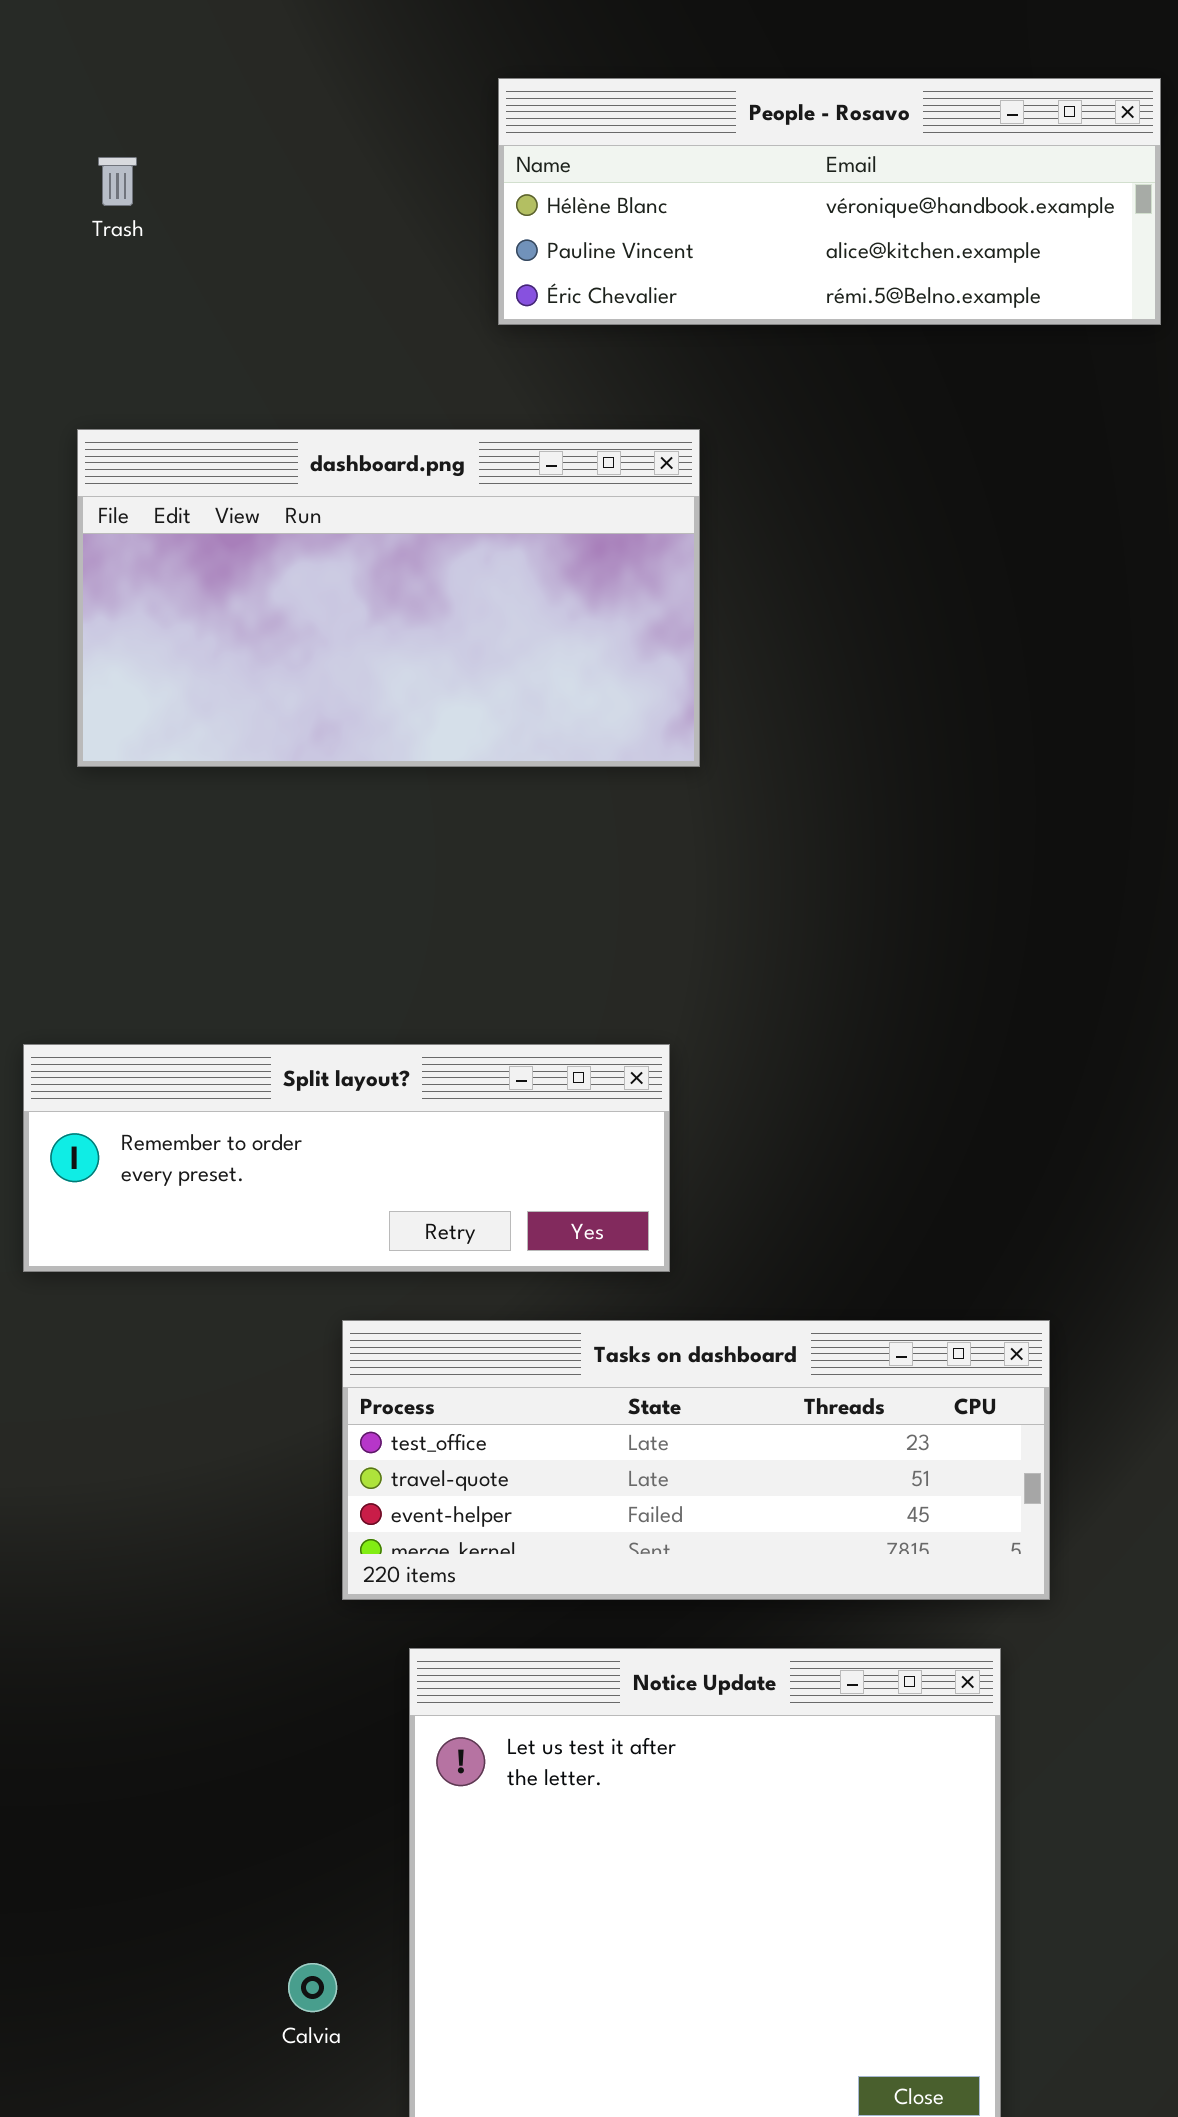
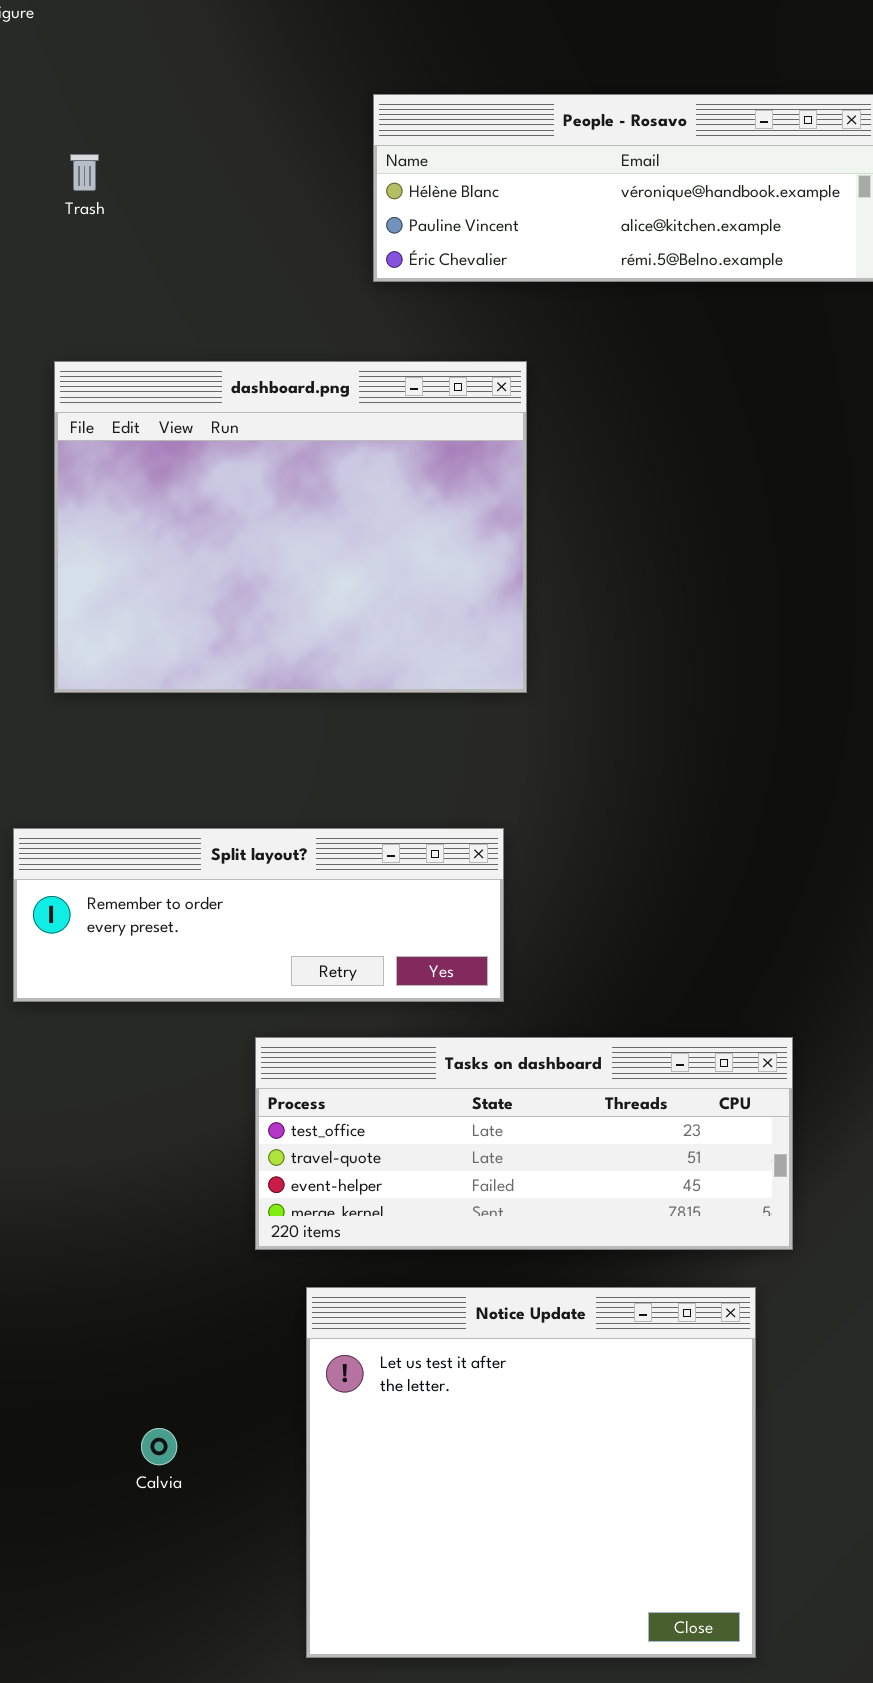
dashboard.png: [77,429,700,767] -> [54,361,527,693], resized
Calvia: [288,1963,337,2012] -> [141,1428,177,1465], moved

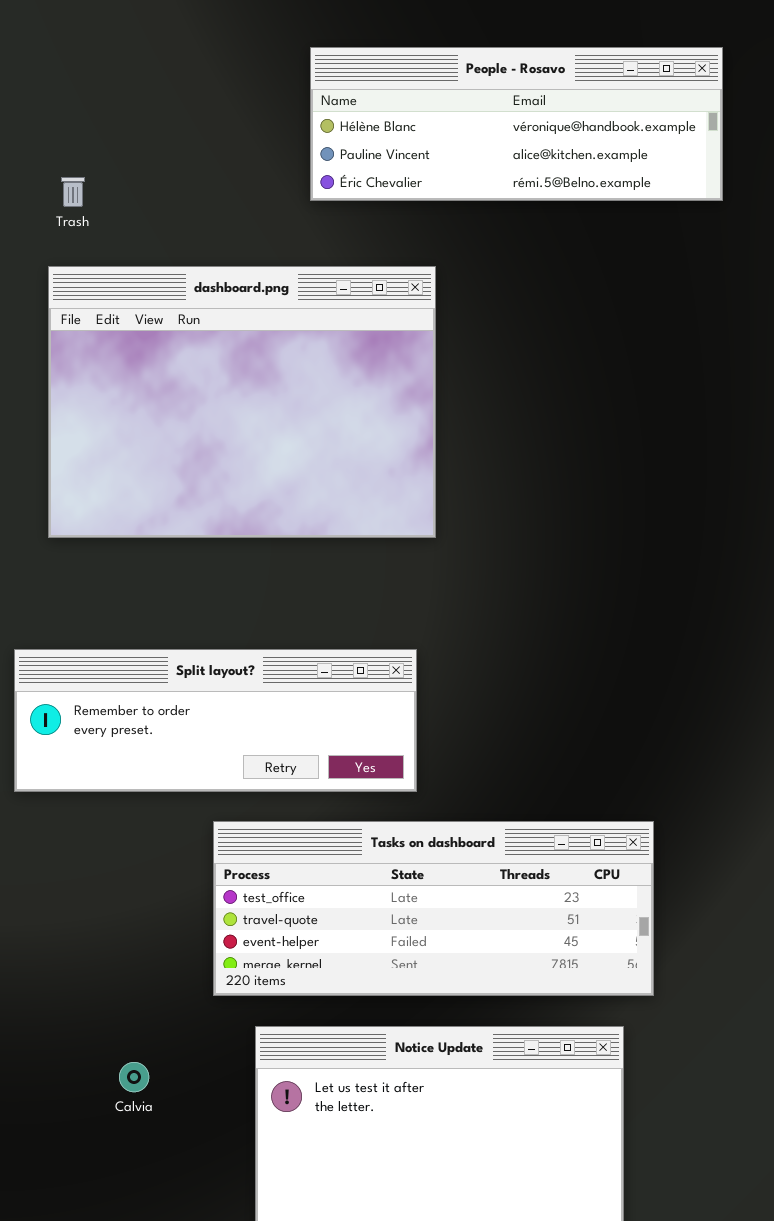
Trash: [70,154,99,191] -> [61,177,85,207], moved
Calvia: [141,1428,177,1465] -> [119,1062,149,1092], moved

